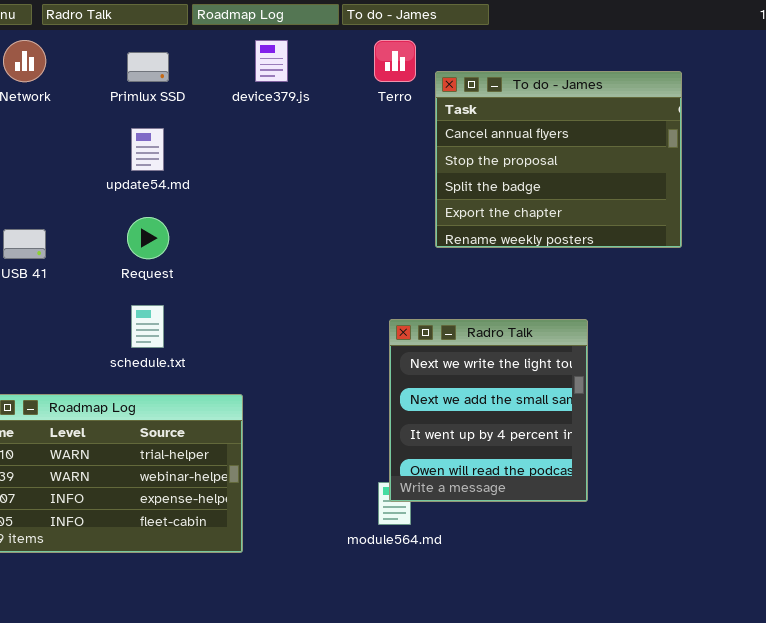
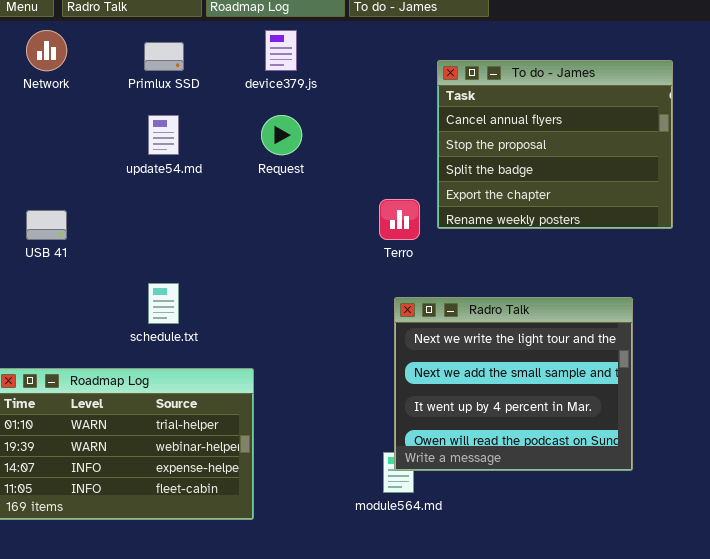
Terro: [374,40,416,82] -> [379,199,420,240], moved
Request: [127,217,169,259] -> [261,115,302,155], moved
Radro Talk: [389,319,588,502] -> [394,297,633,471], resized

